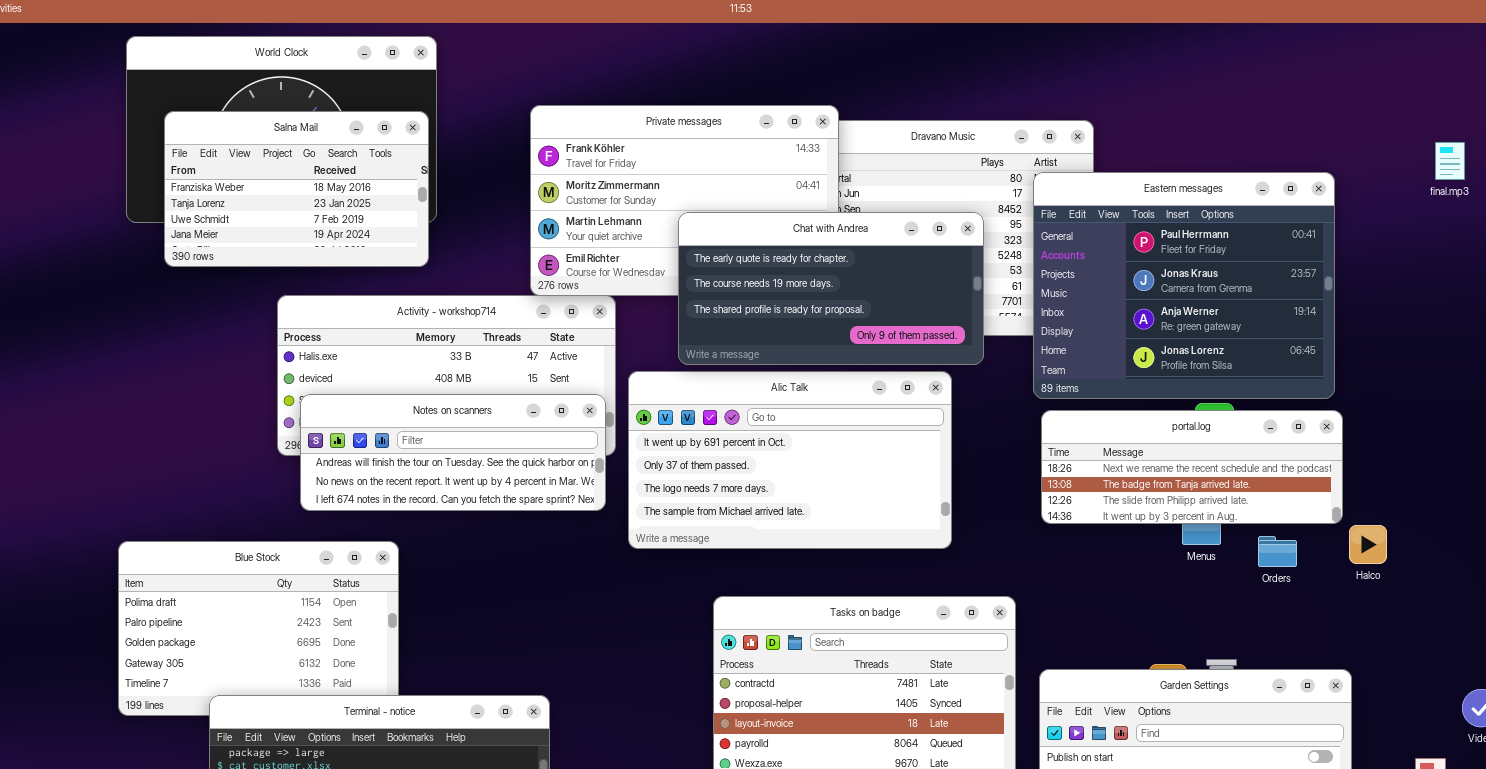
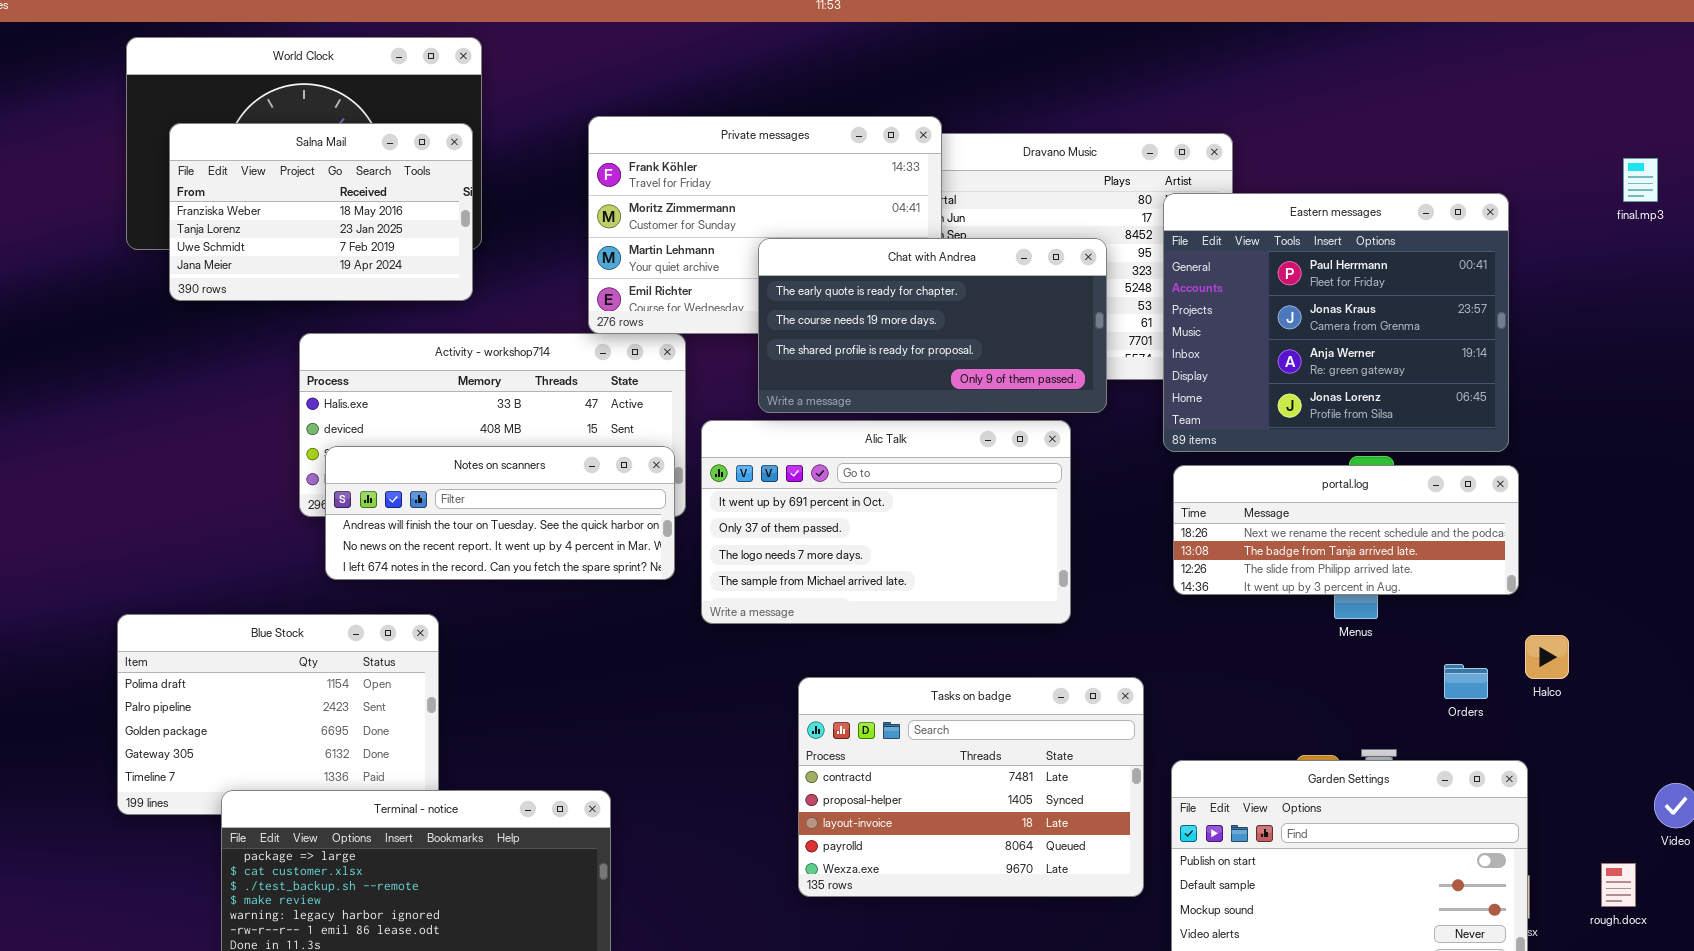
Halco: [1349,525,1387,564] -> [1525,635,1569,679], moved
Orders: [1258,536,1297,567] -> [1444,664,1488,699], moved

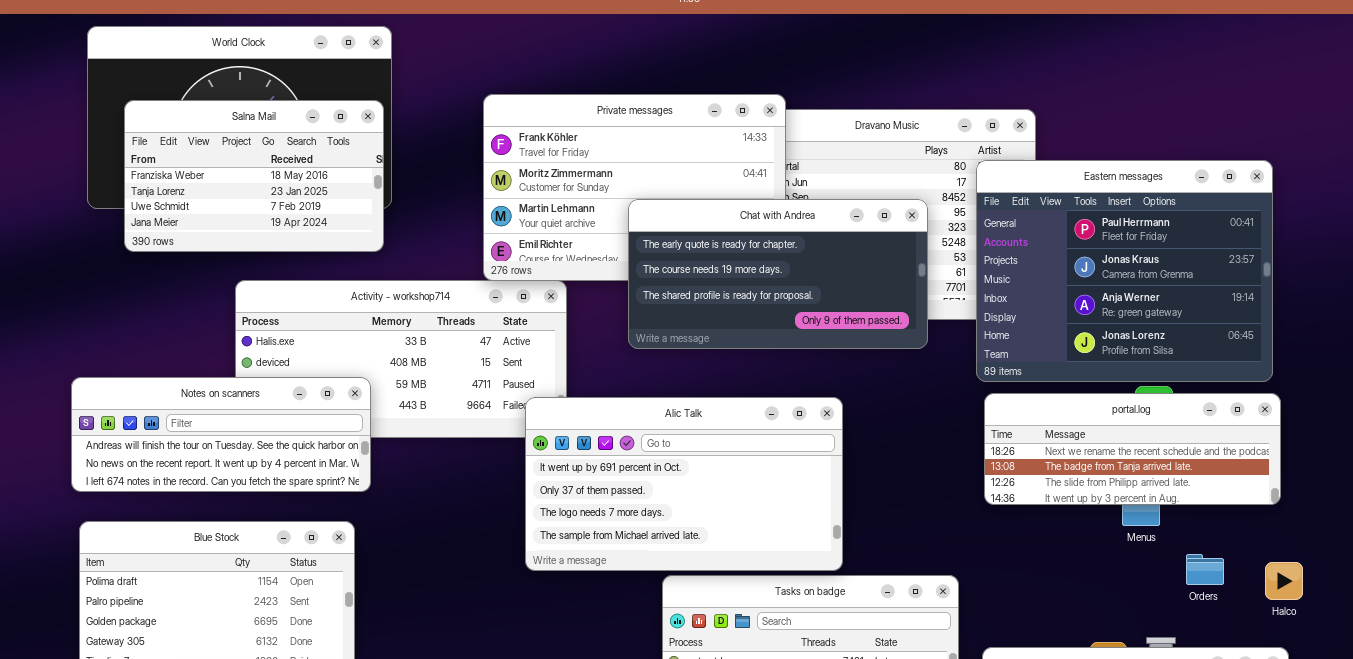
Alic Talk: [701,420,1071,624] -> [525,397,843,571], moved
Notes on scanners: [325,446,675,580] -> [71,377,371,492], moved
Halco: [1525,635,1569,679] -> [1265,562,1303,600], moved
Orders: [1444,664,1488,699] -> [1186,554,1224,585], moved

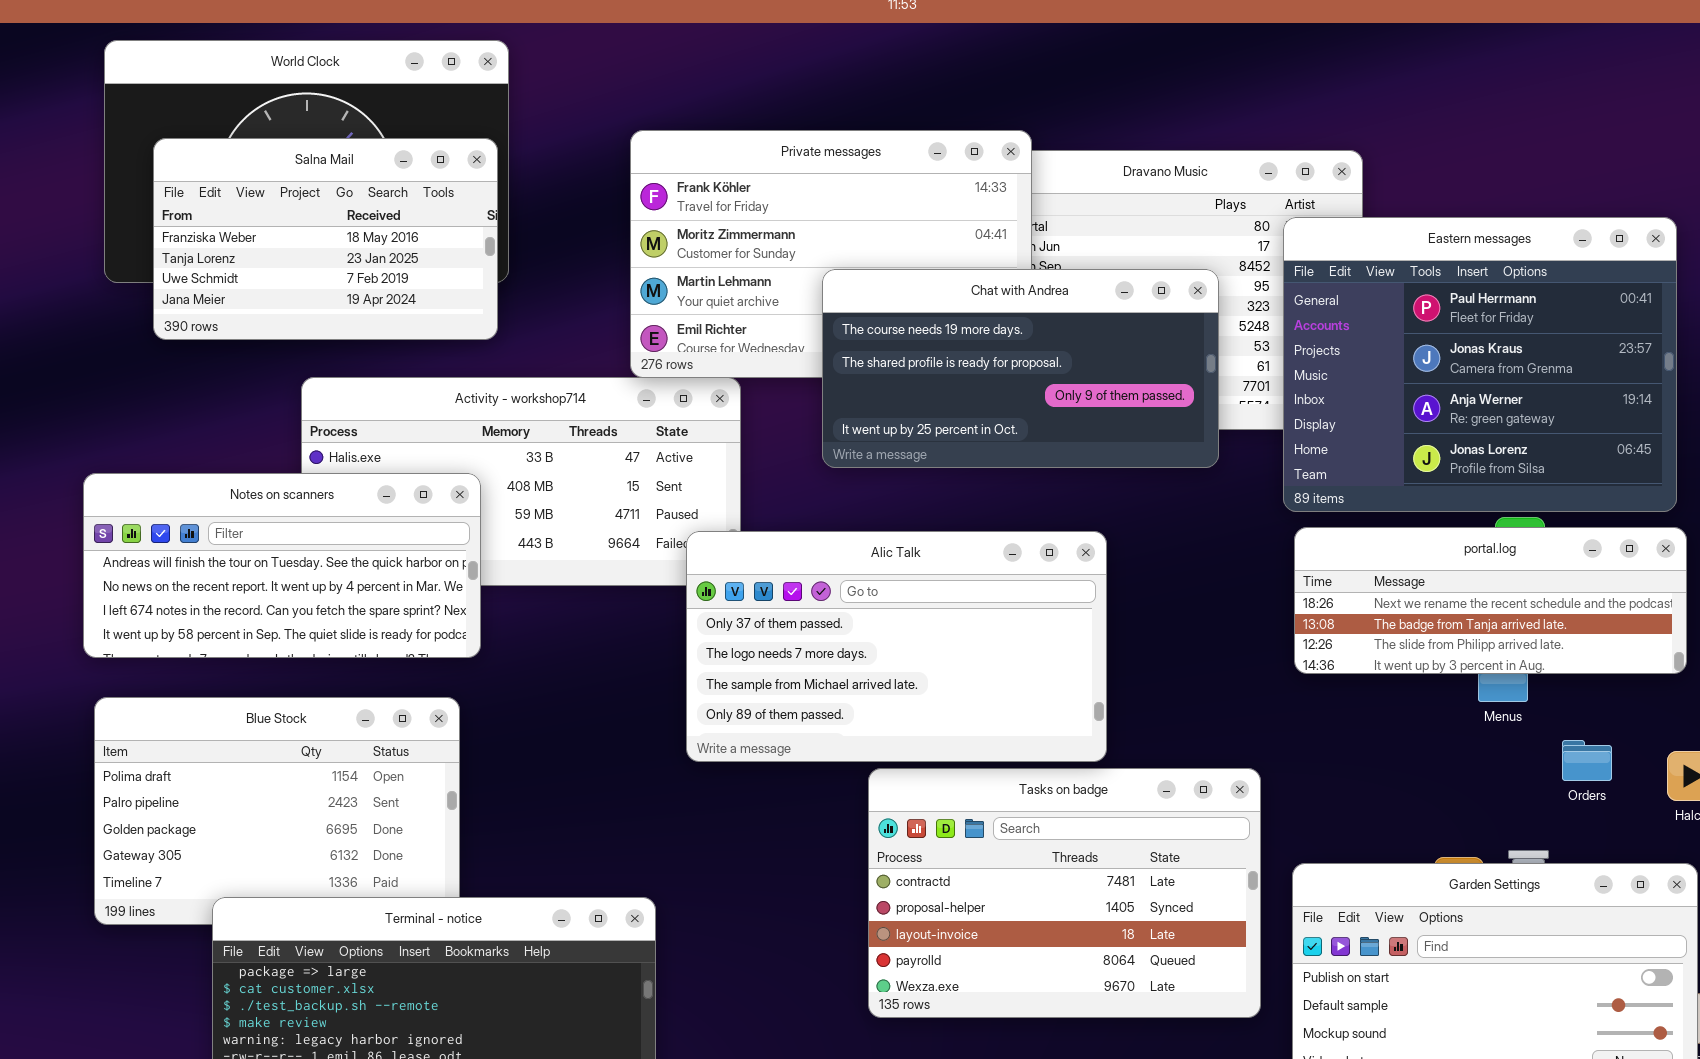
Chat with Andrea: [628,199,928,349] -> [822,269,1219,468], scrolled down 1 row
Notes on scanners: [71,377,371,492] -> [83,473,481,658], resized
Alic Talk: [525,397,843,571] -> [686,531,1107,762], scrolled down 1 row

